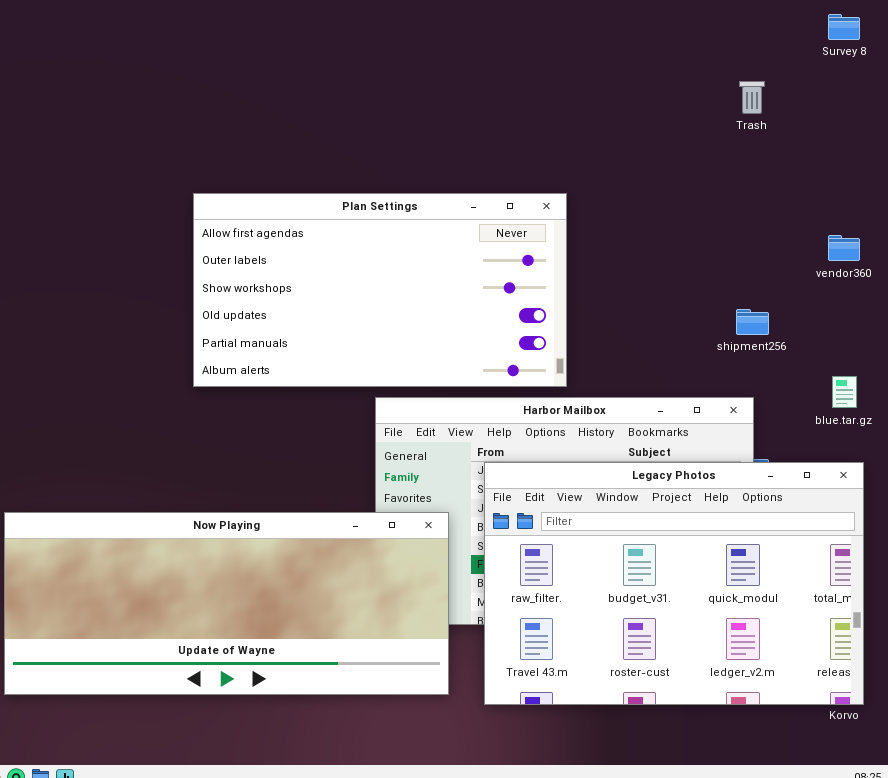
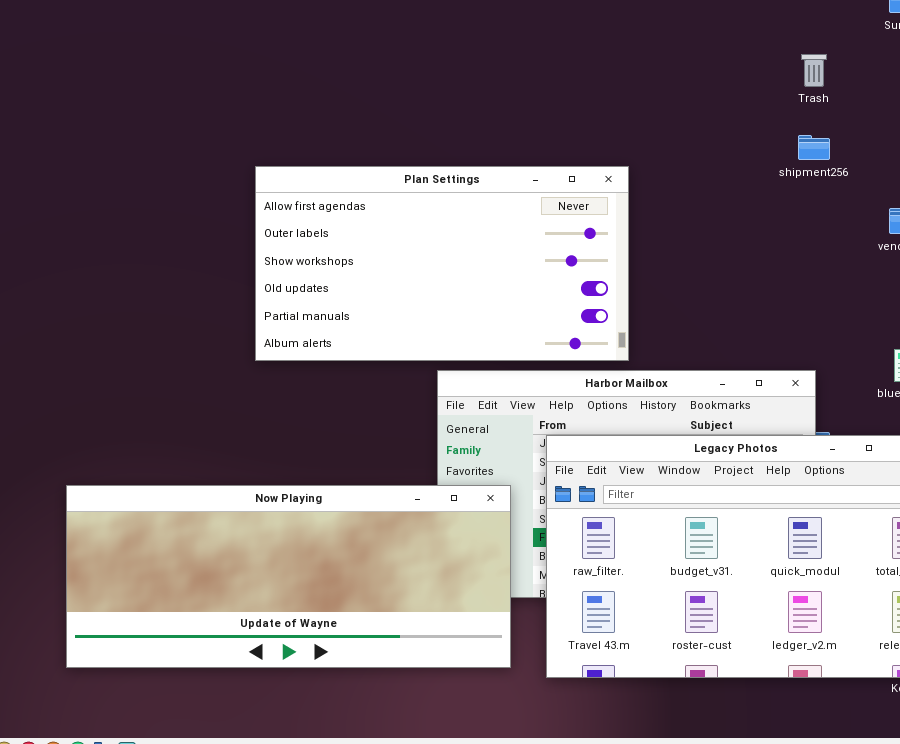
shipment256: [736,309,769,335] -> [798,135,830,160], moved

